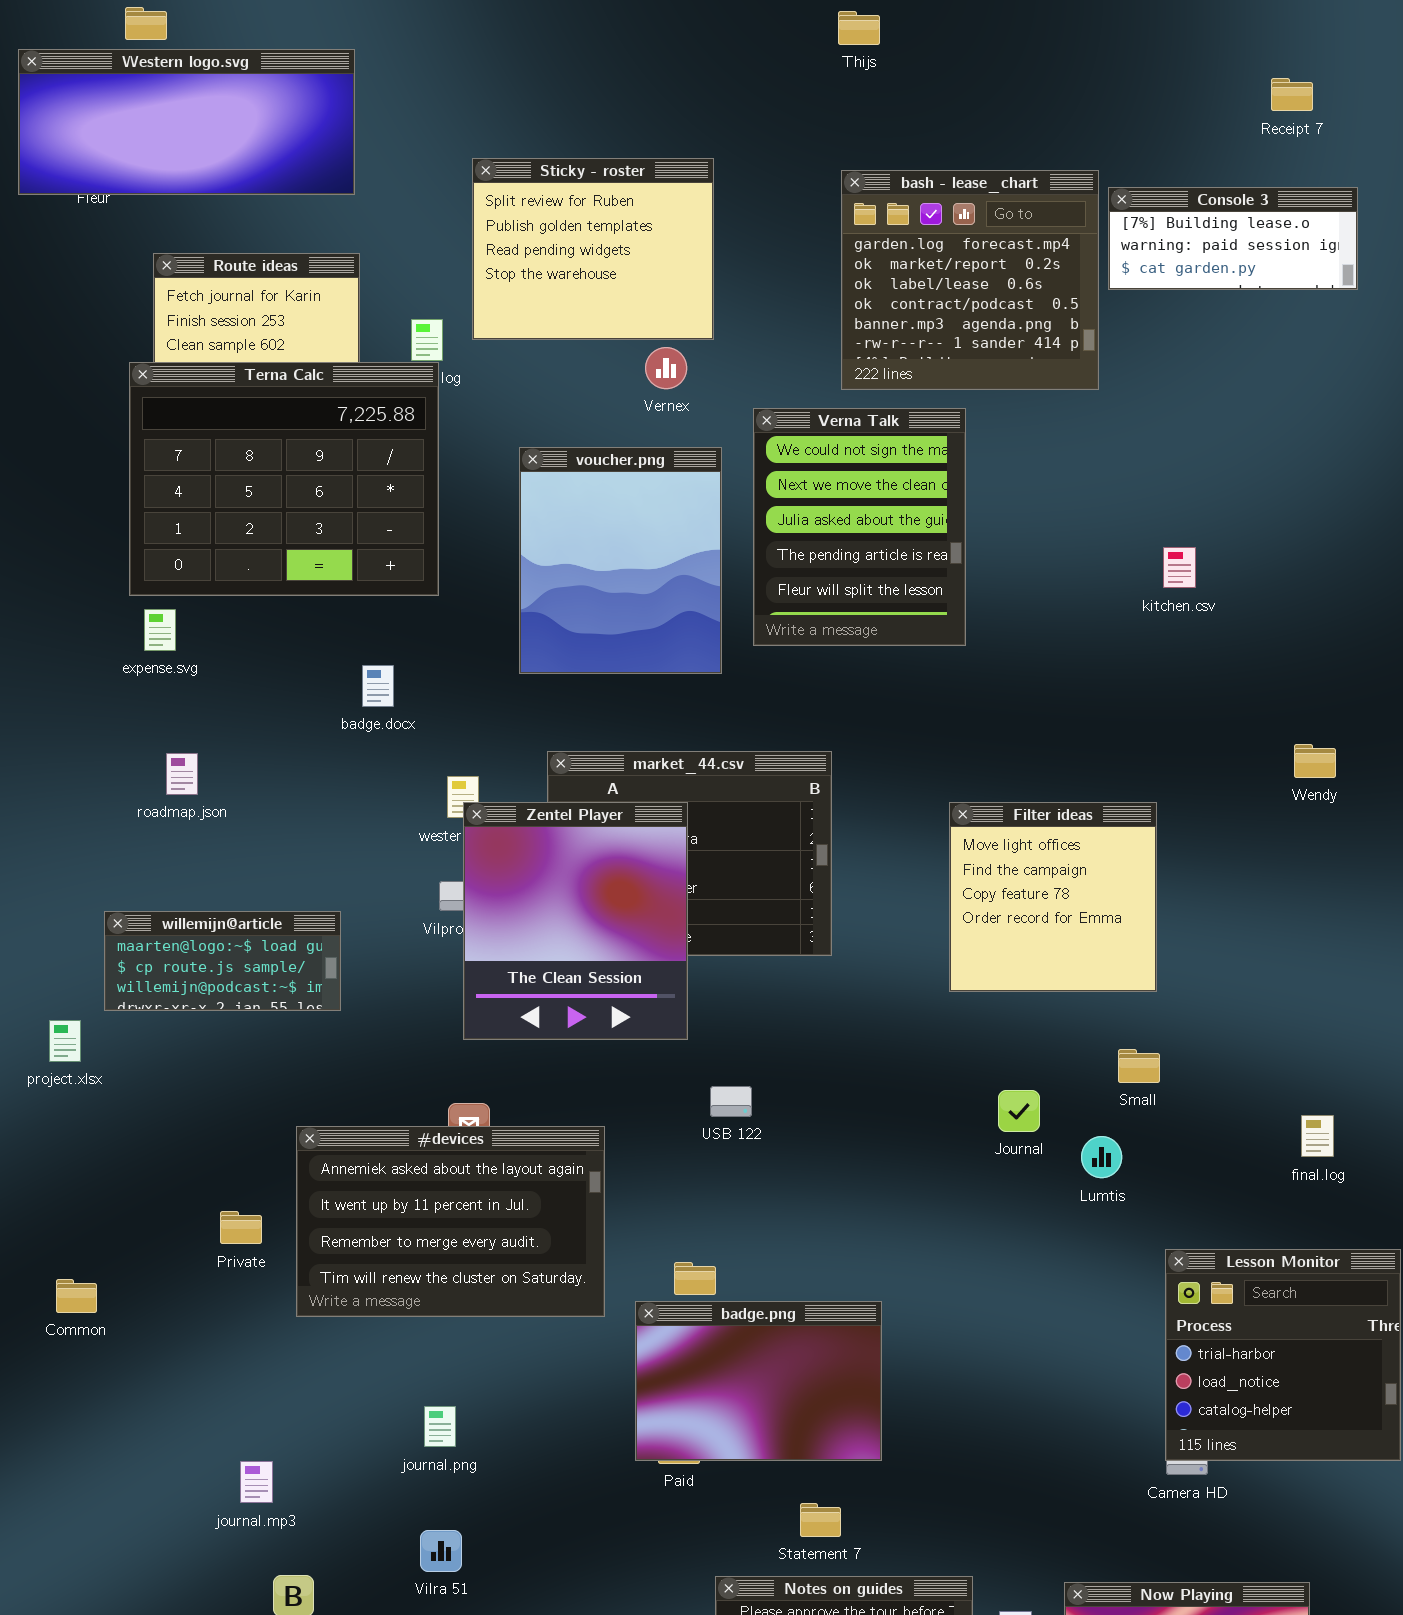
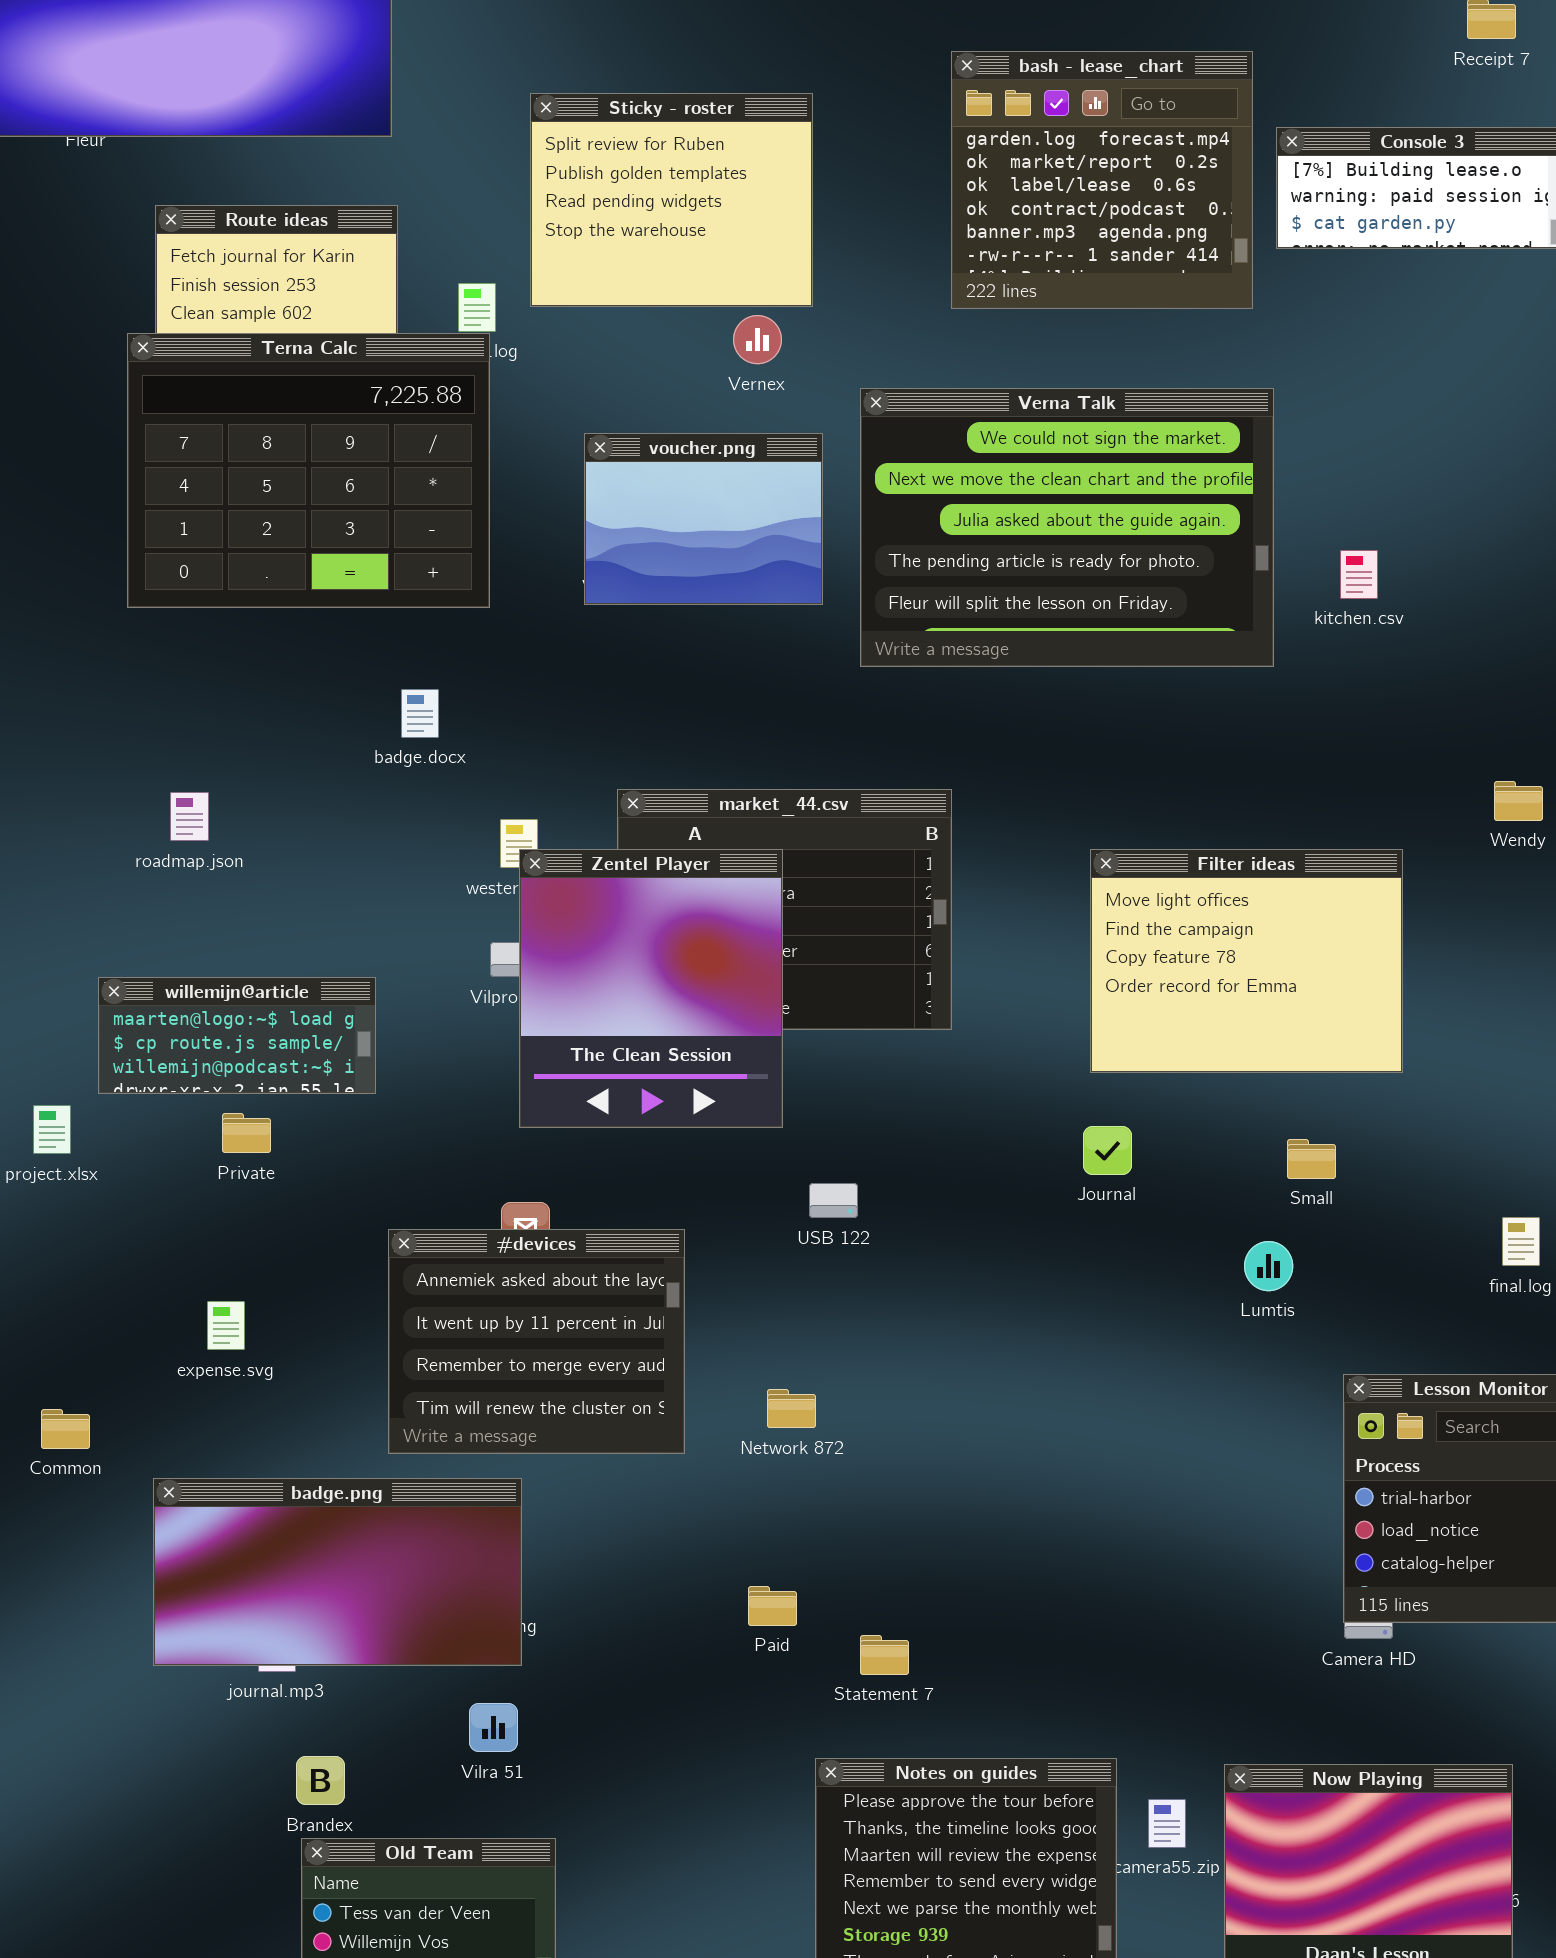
bash - lease_chart: [841,170,1099,390] -> [951,51,1253,309], moved
Verna Talk: [753,408,966,646] -> [860,388,1274,667], resized
voucher.png: [519,447,722,674] -> [584,433,823,605], resized
expense.svg: [144,609,176,651] -> [207,1301,245,1350], moved
Filter ideas: [949,802,1157,992] -> [1090,849,1403,1073], resized
Journal: [998,1090,1040,1132] -> [1083,1126,1132,1175], moved
#devices: [296,1126,605,1317] -> [388,1229,685,1454], resized
Private: [220,1211,262,1244] -> [222,1113,271,1153], moved
badge.png: [635,1301,882,1461] -> [153,1478,522,1666], moved, resized
Statement 7: [800,1503,841,1537] -> [860,1635,909,1675], moved

